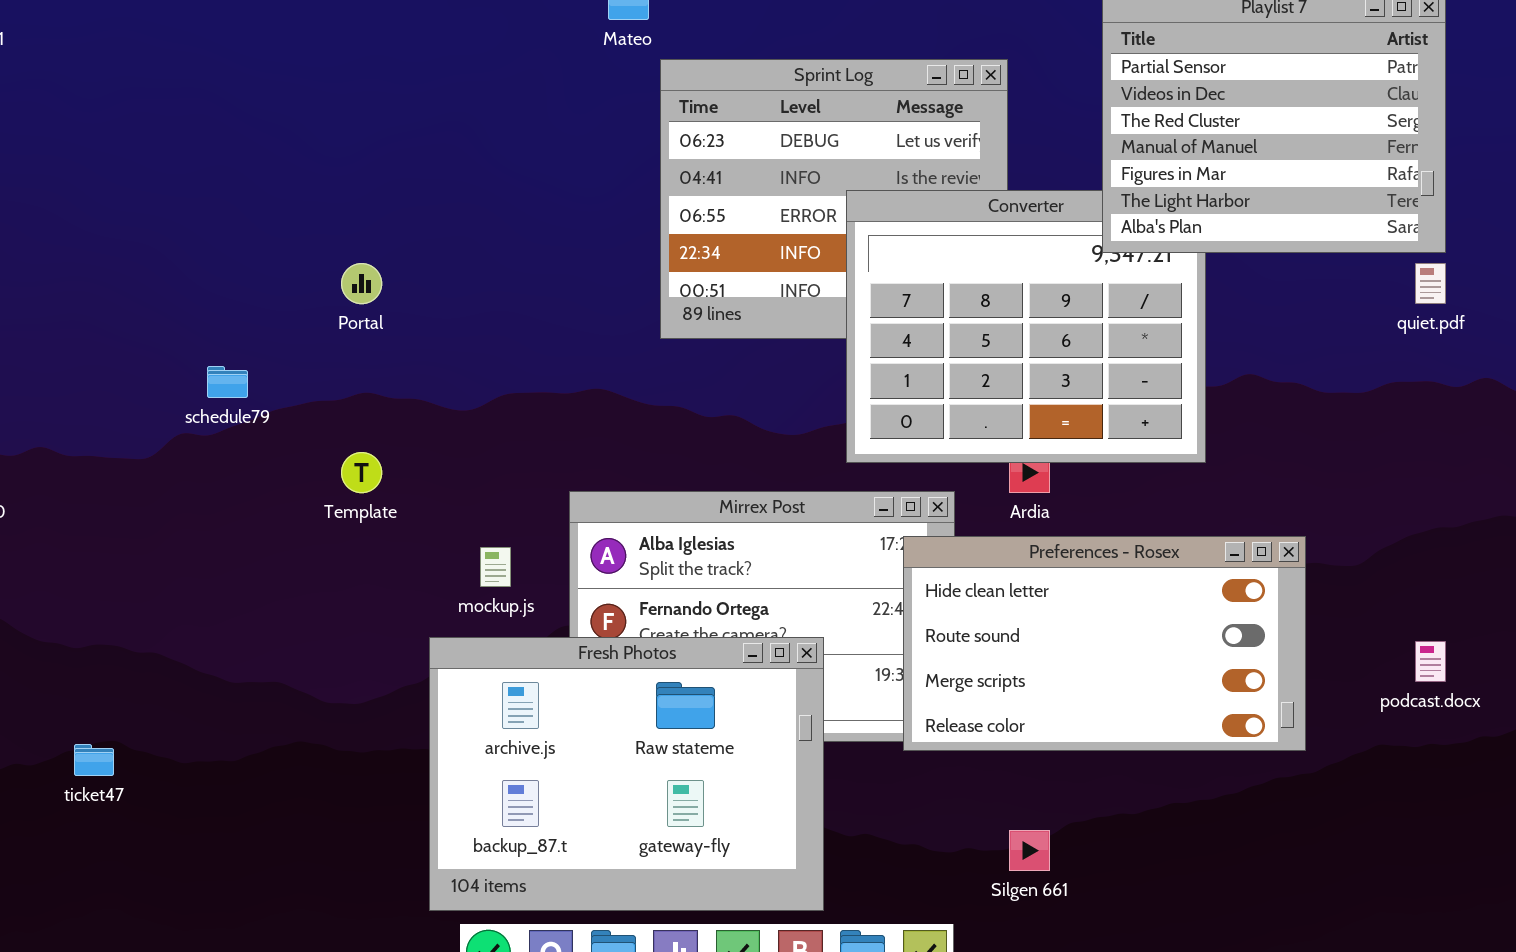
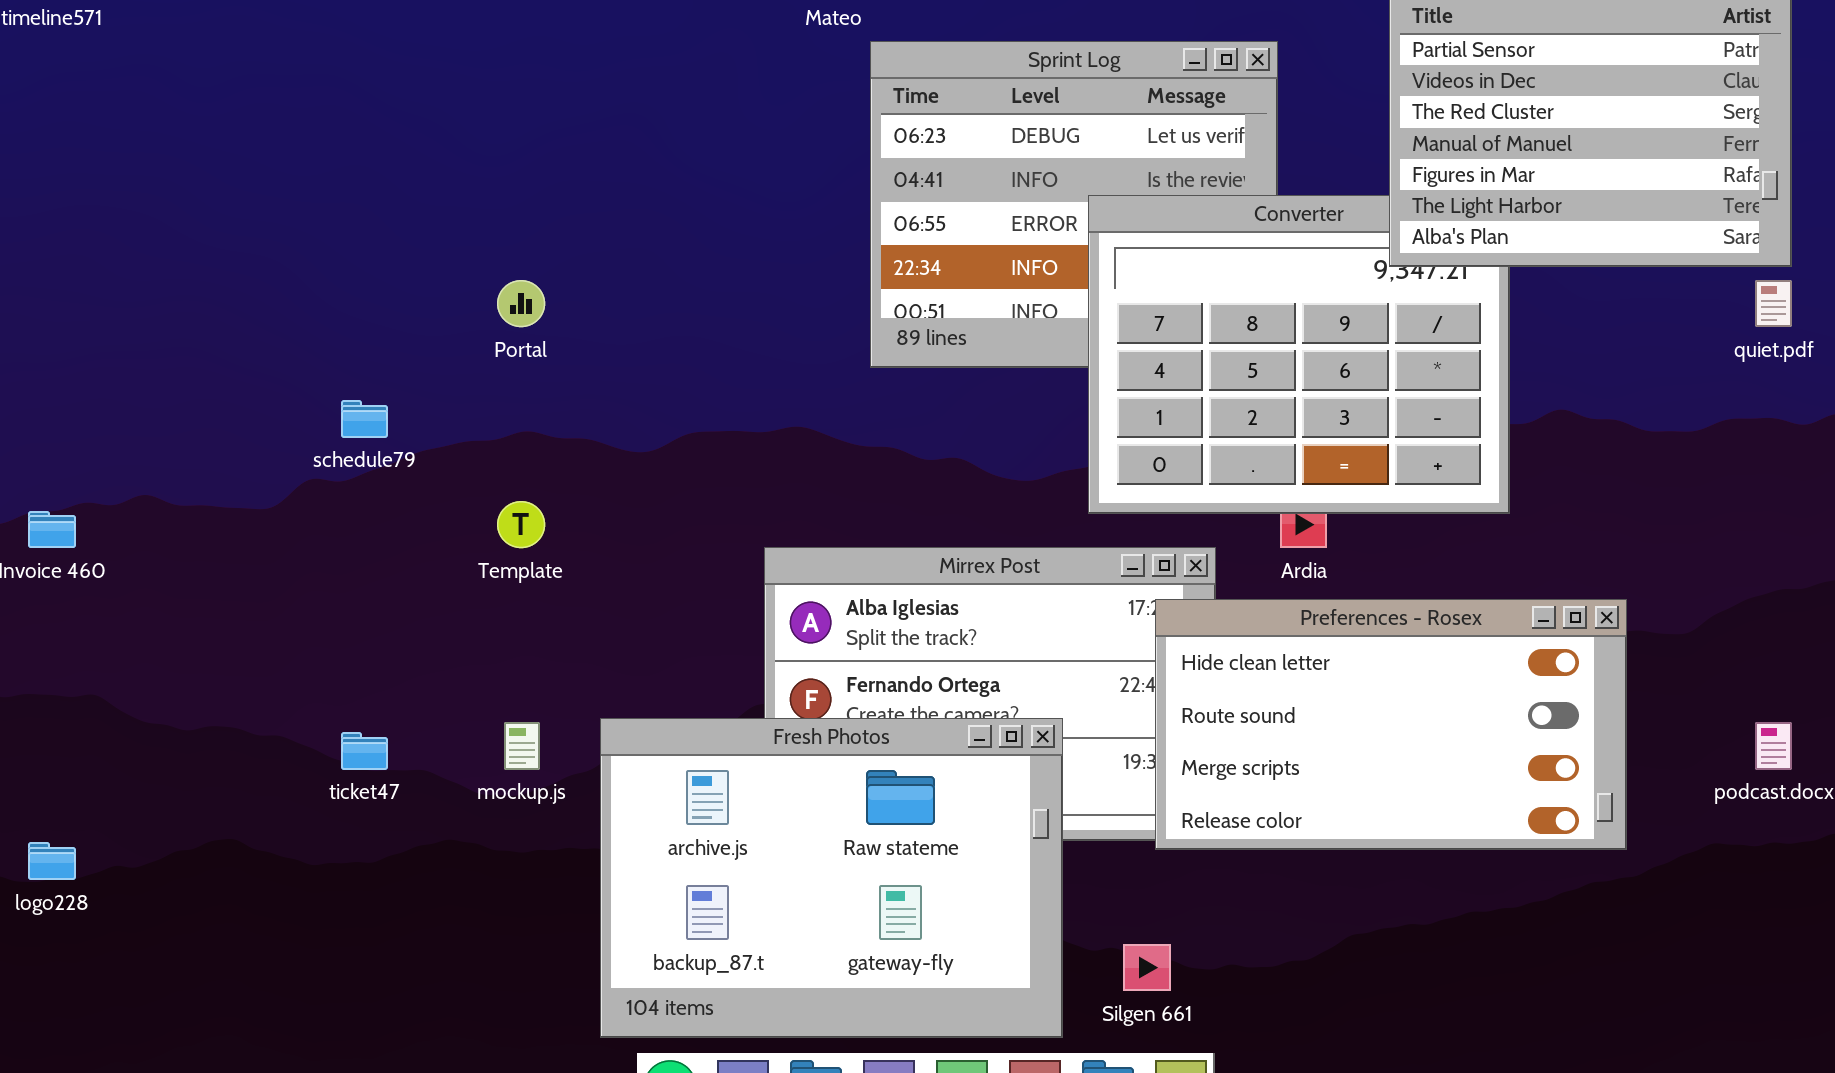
mockup.js: [480,547,511,587] -> [504,722,540,770], moved
ticket47: [74,744,114,776] -> [341,732,388,770], moved
Silgen 661: [1009,830,1050,871] -> [1123,944,1171,991], moved

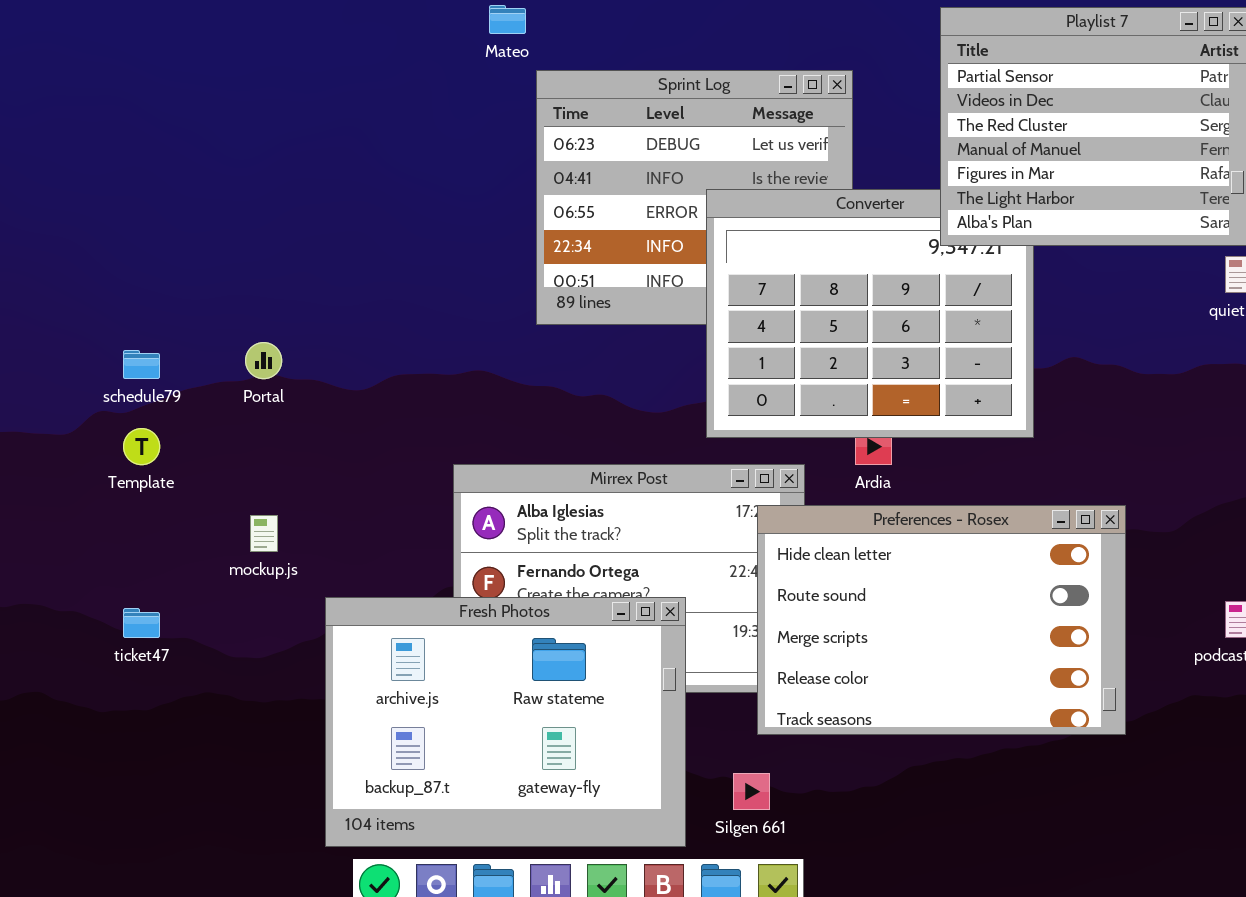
Portal: [497,280,545,327] -> [245,342,282,379], moved
Template: [497,501,545,548] -> [123,428,160,465], moved
Preferences - Rosex: [1155,599,1627,850] -> [757,505,1126,735], resized
mockup.js: [504,722,540,770] -> [250,515,278,552], moved

